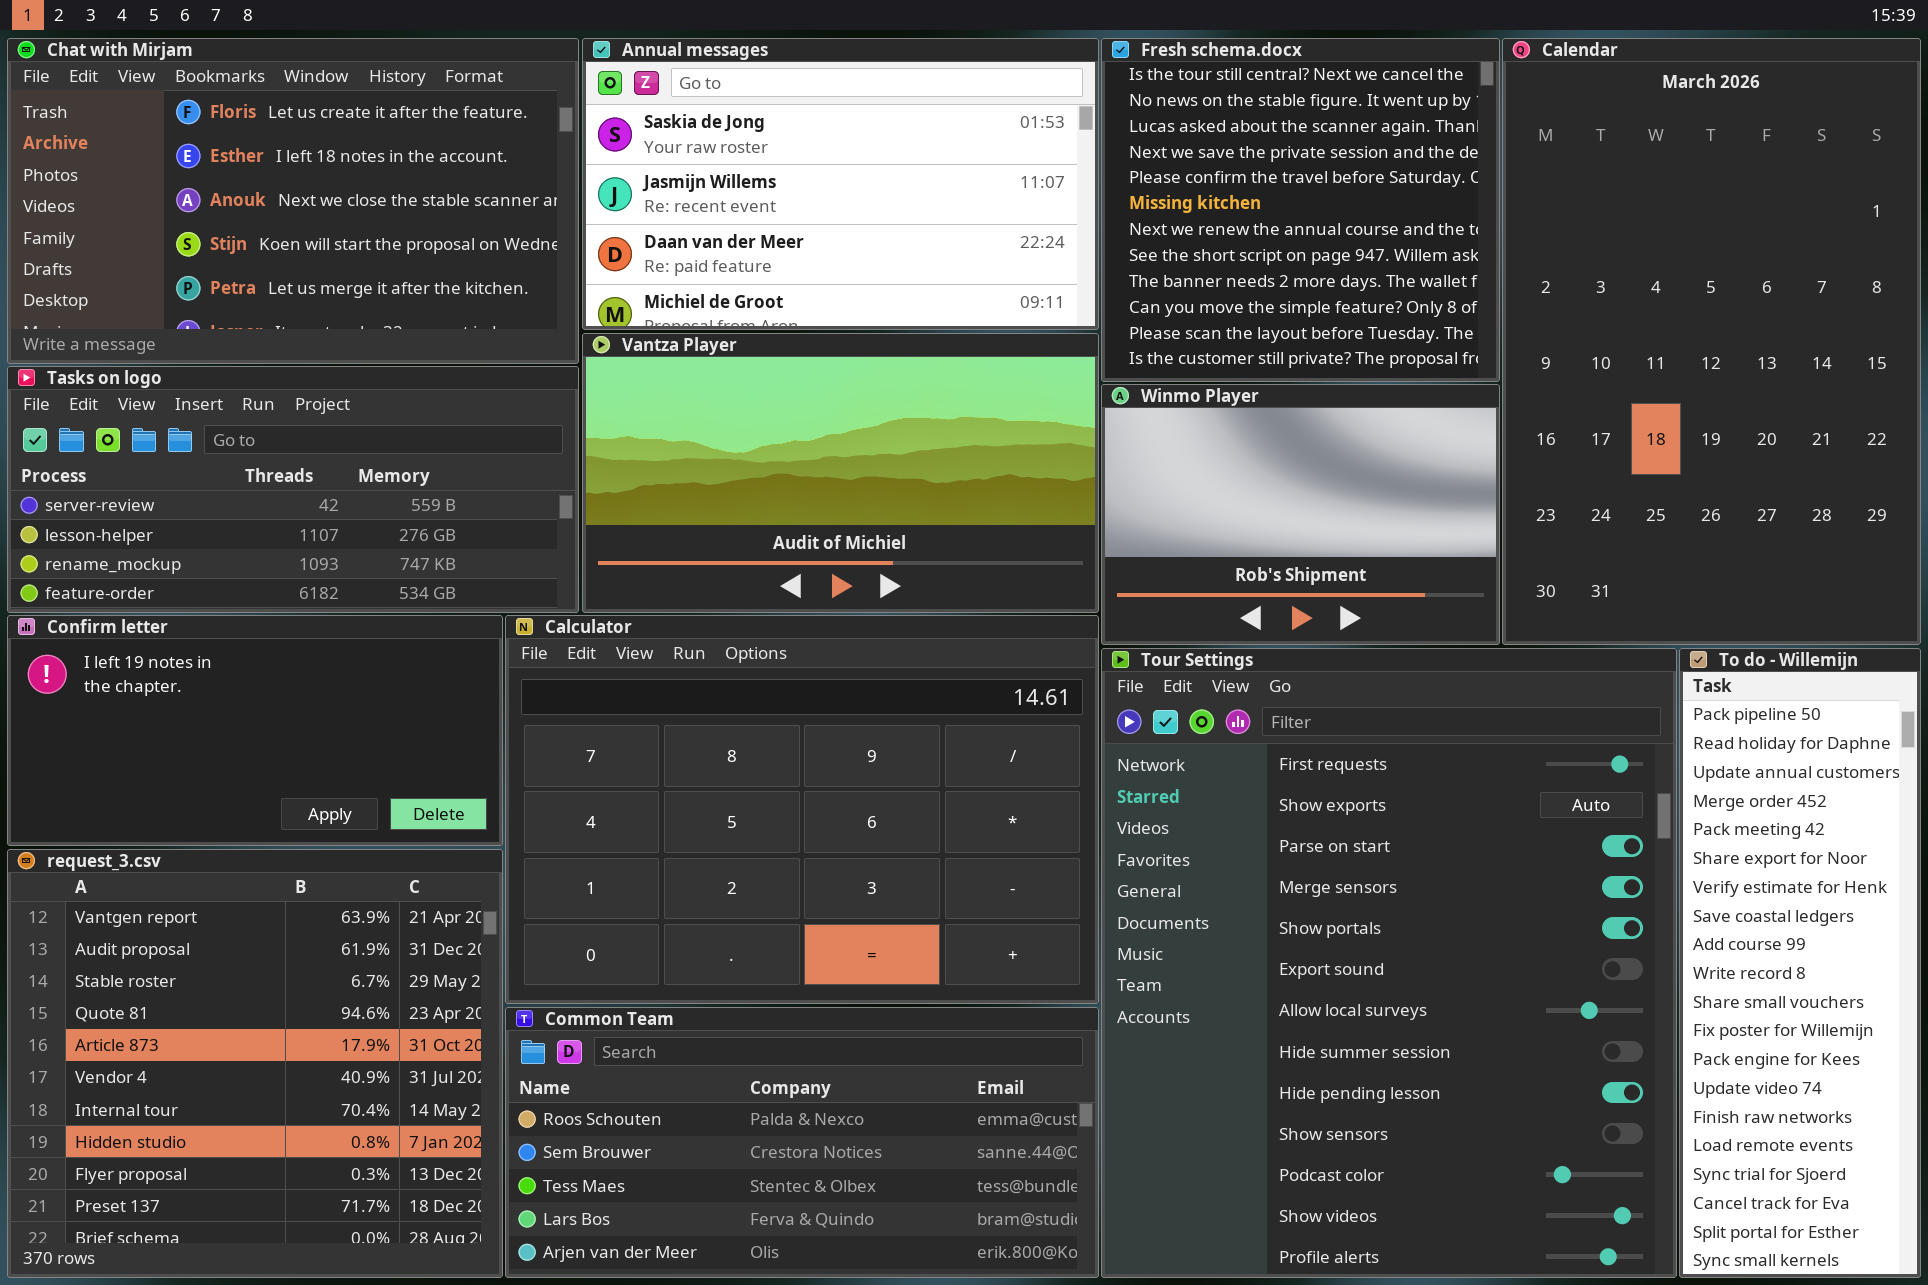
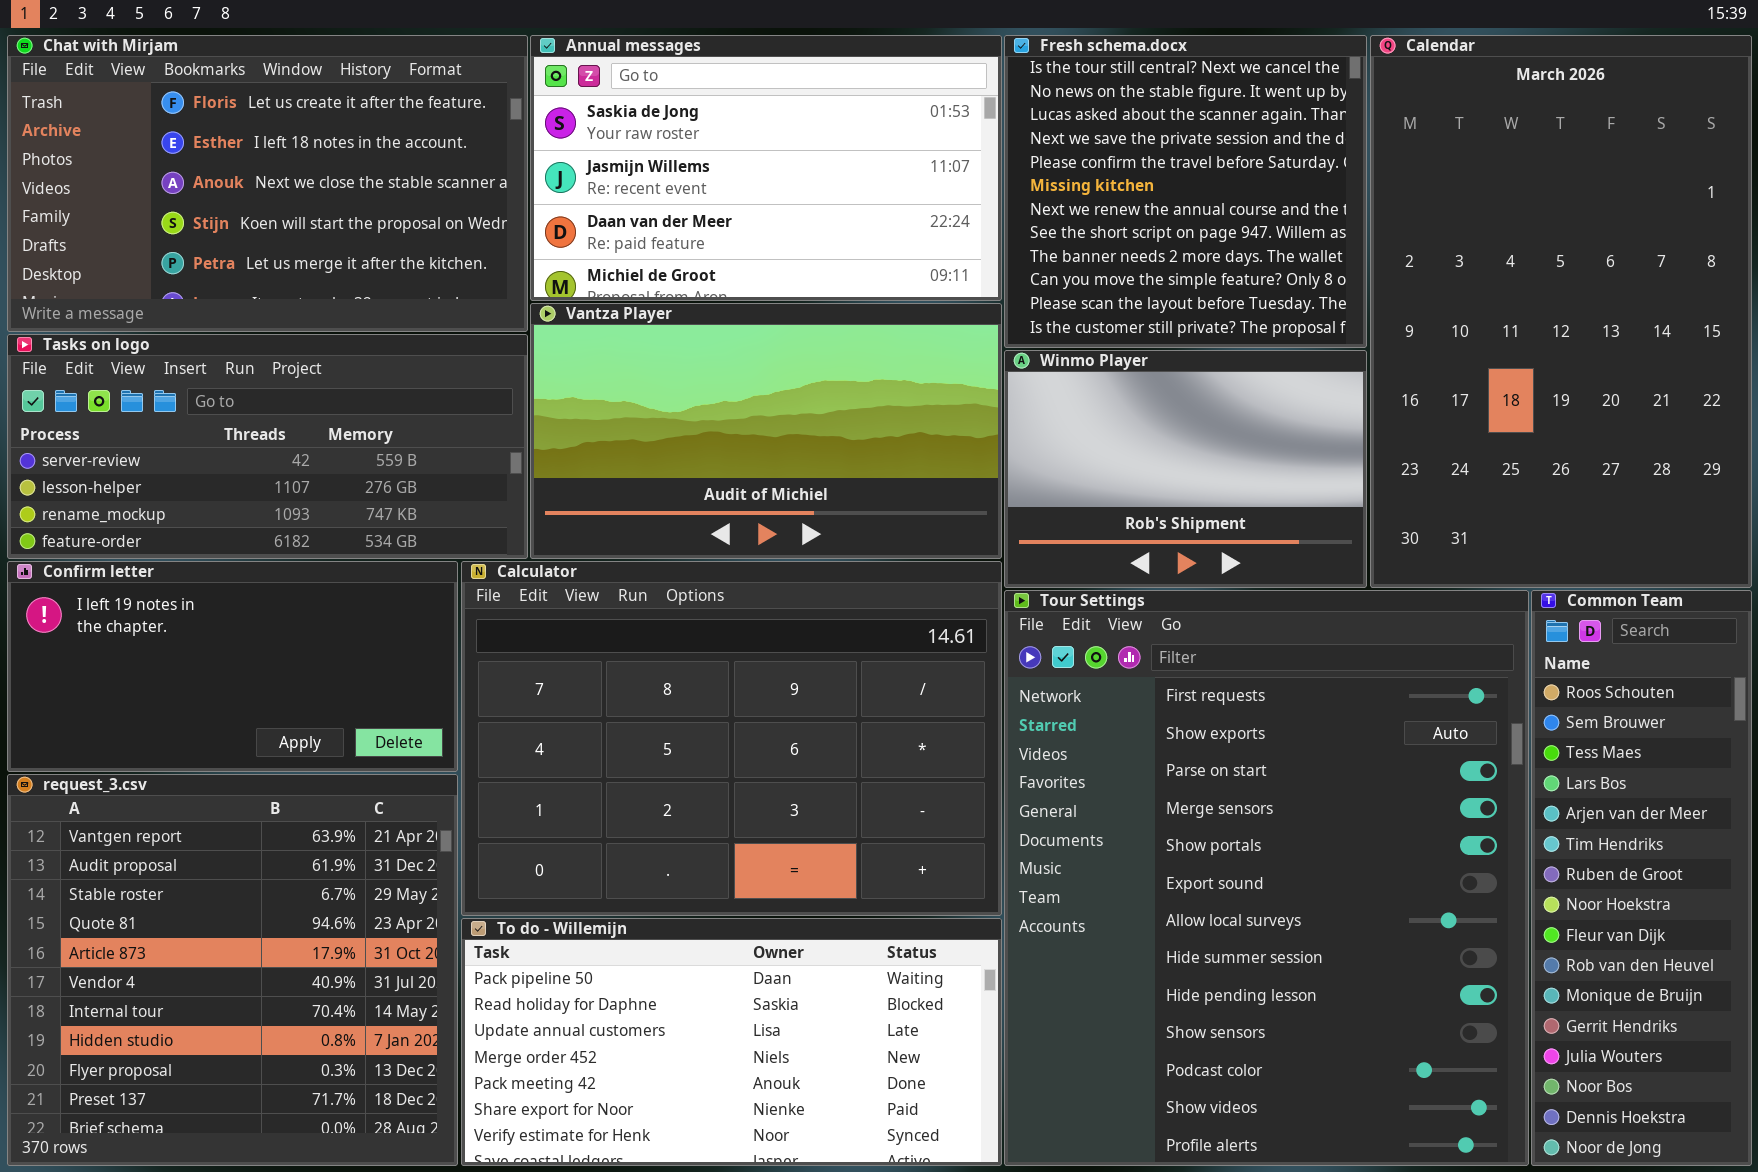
To do - Willemijn: [1679,648,1921,1278] -> [461,918,1002,1166], moved, resized
Common Team: [505,1007,1099,1278] -> [1531,590,1752,1166], moved, resized

